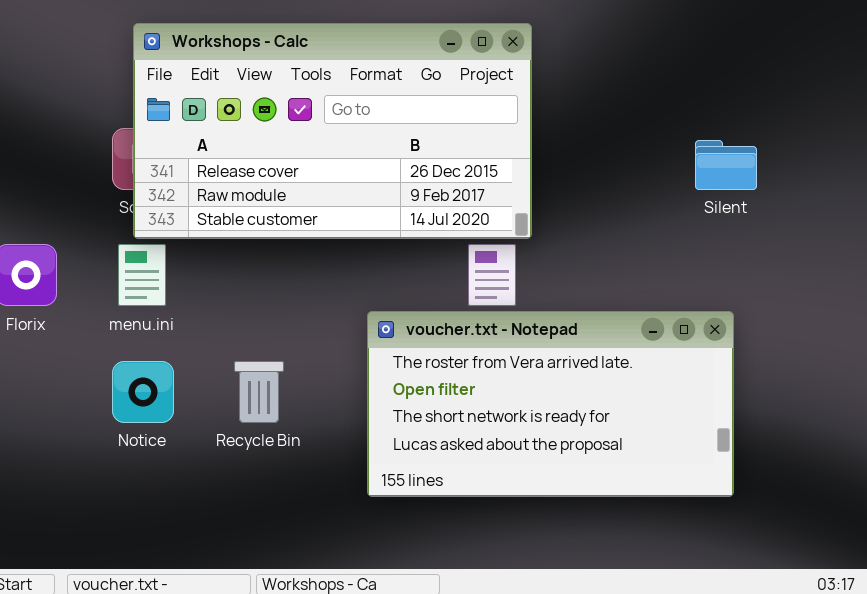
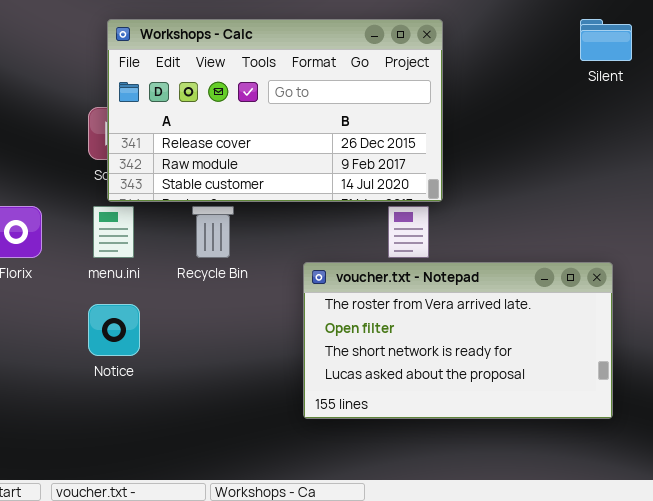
Silent: [695,140,757,190] -> [580,19,632,61], moved
Recycle Bin: [234,361,284,423] -> [192,206,234,258], moved

